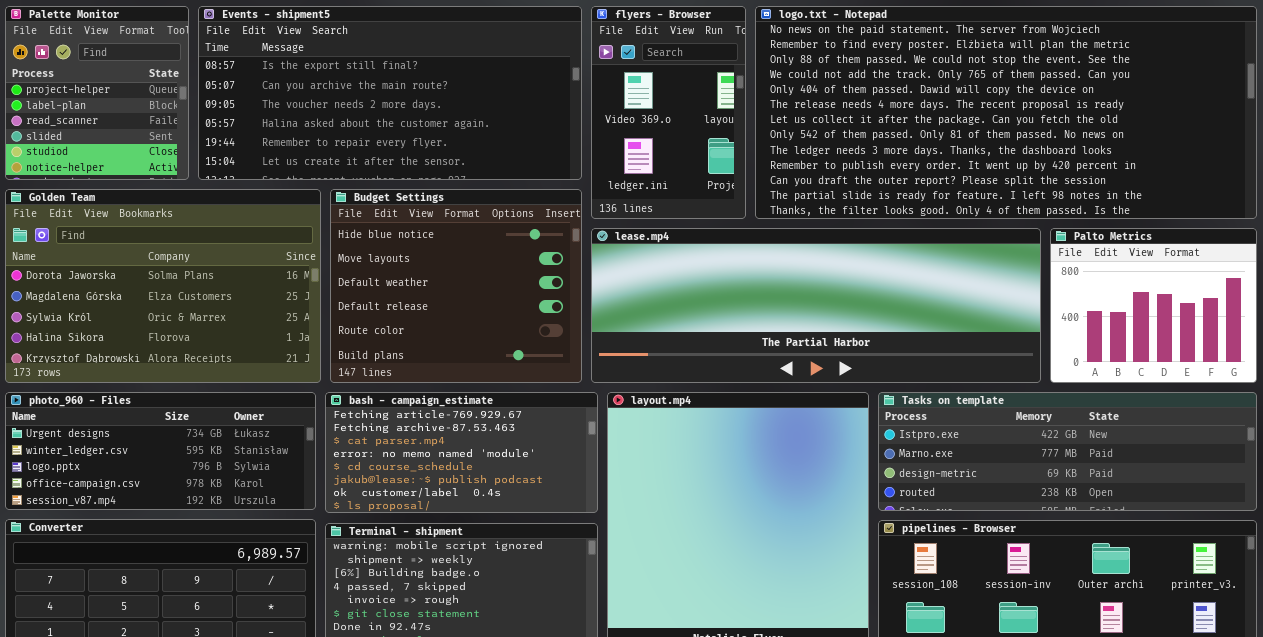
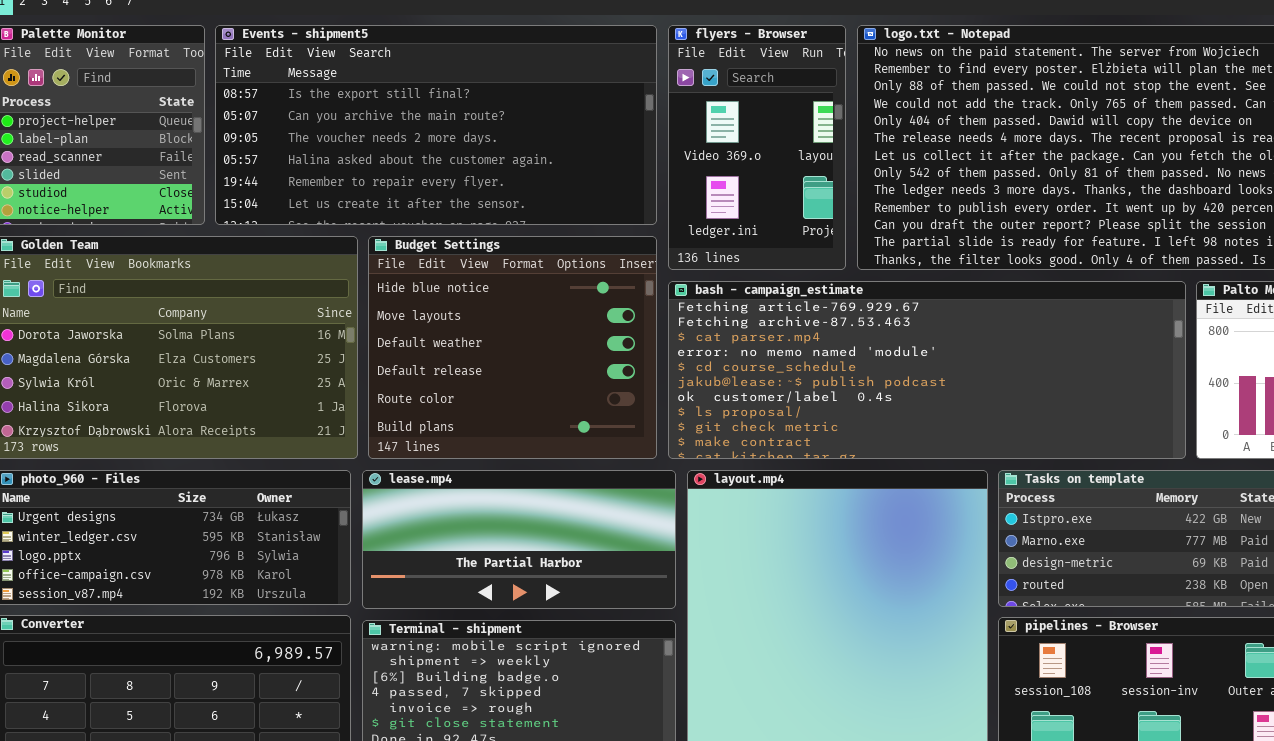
lease.mp4: [591,228,1041,383] -> [362,470,676,609], moved, resized
bash - campaign_estimate: [325,392,598,513] -> [668,281,1186,459], moved, resized

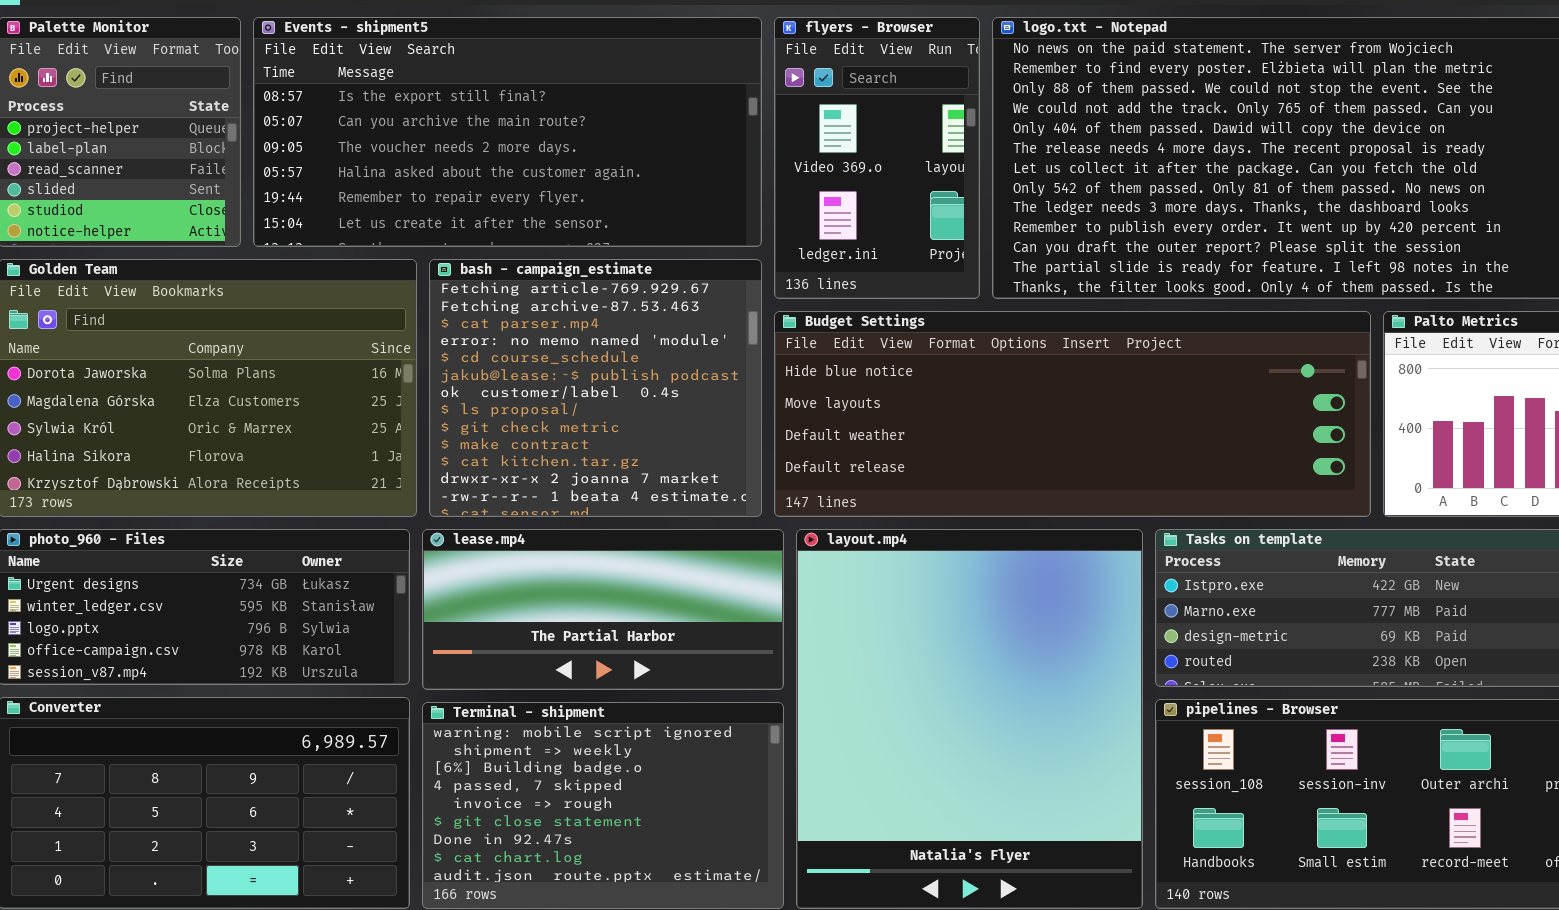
Budget Settings: [368,236,657,459] -> [774,311,1371,517], moved, resized
bash - campaign_estimate: [668,281,1186,459] -> [429,259,762,517], moved, resized

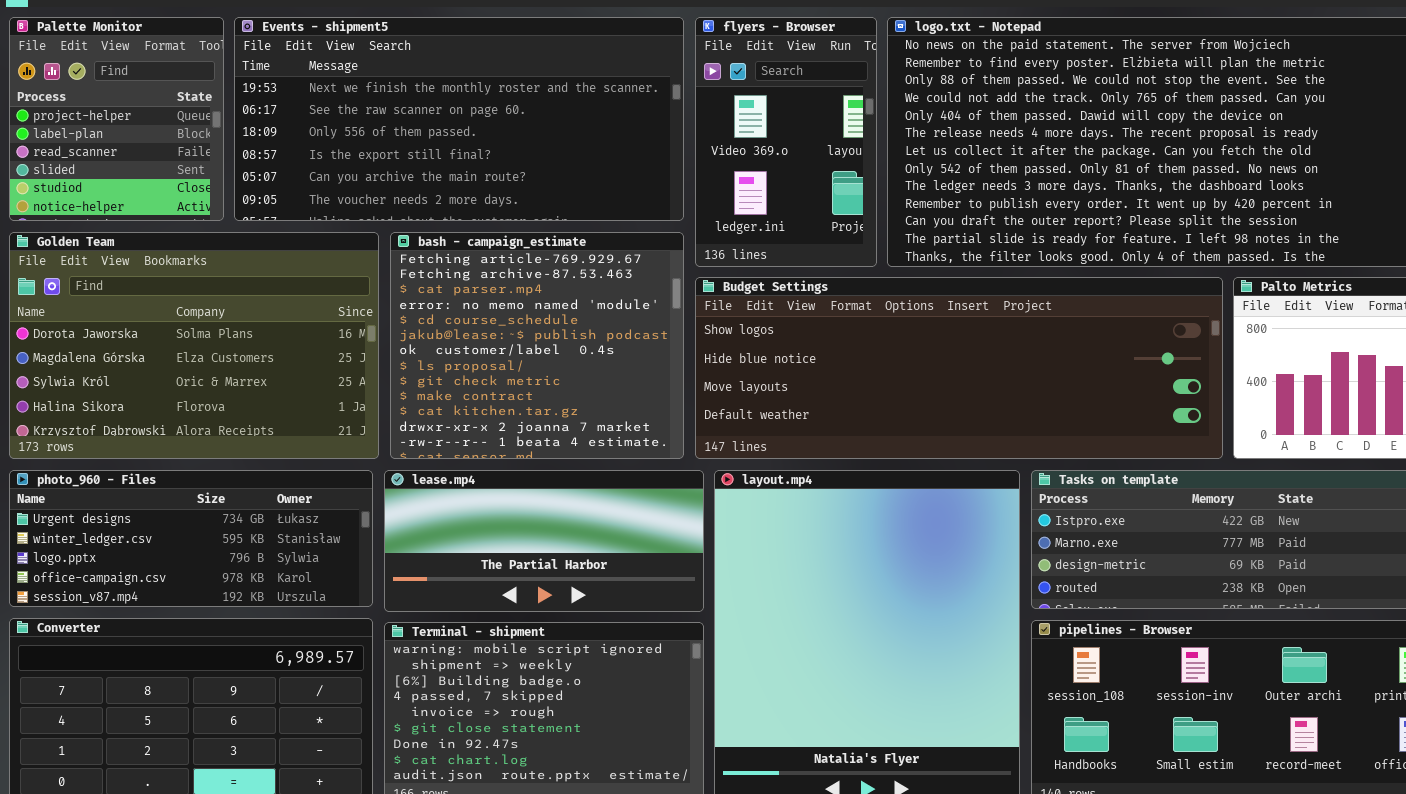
Events - shipment5: [253,17,762,247] -> [234,17,684,221], scrolled up 3 rows
Budget Settings: [774,311,1371,517] -> [695,277,1223,459], scrolled up 1 row

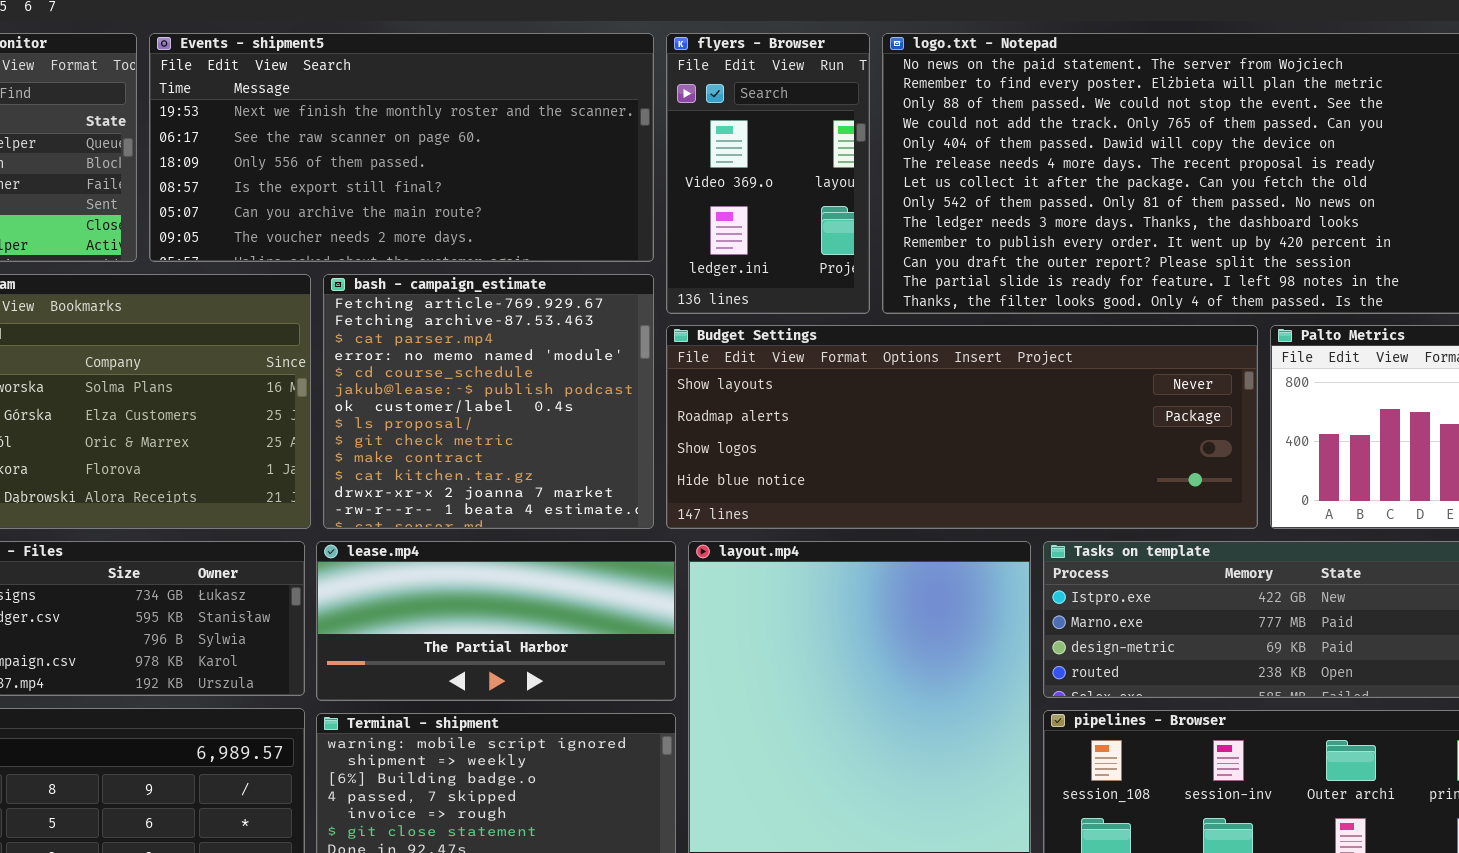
Budget Settings: [695,277,1223,459] -> [666,325,1258,529], scrolled up 2 rows

